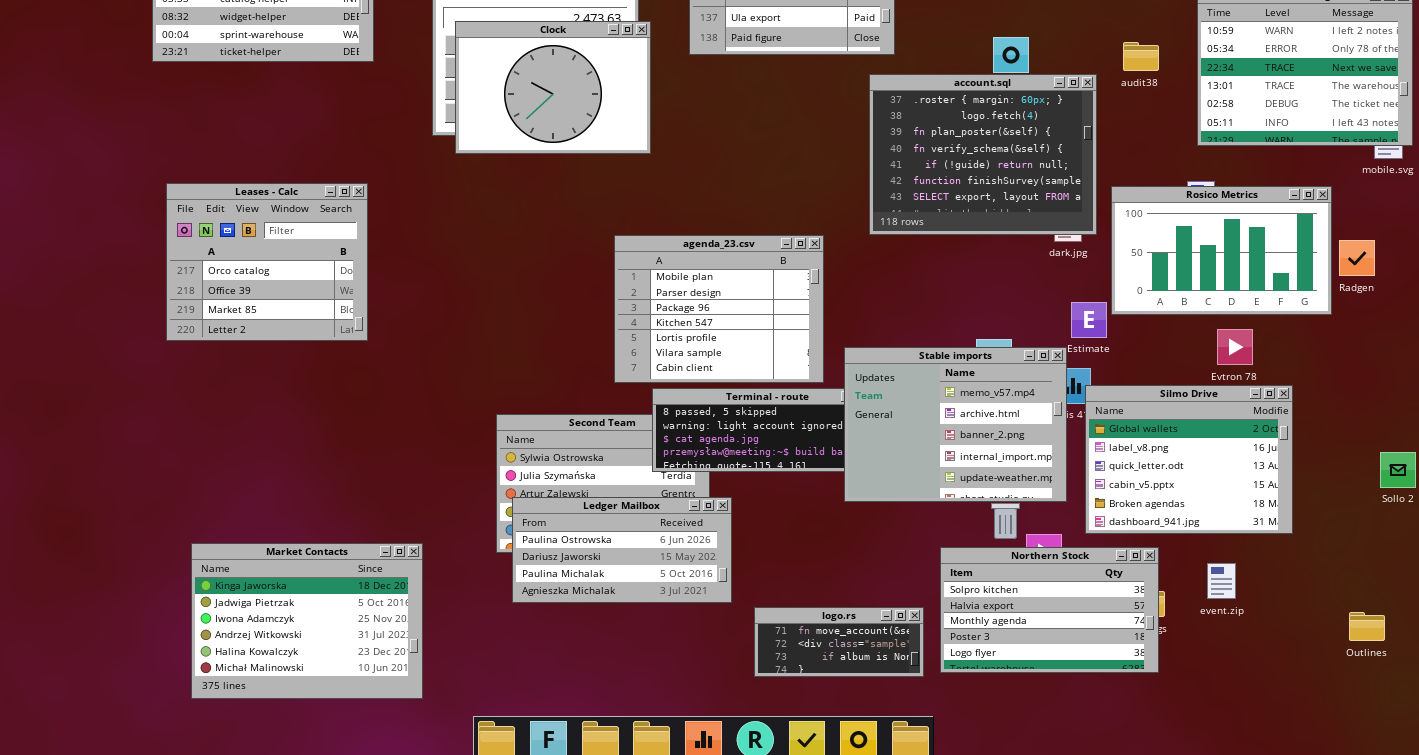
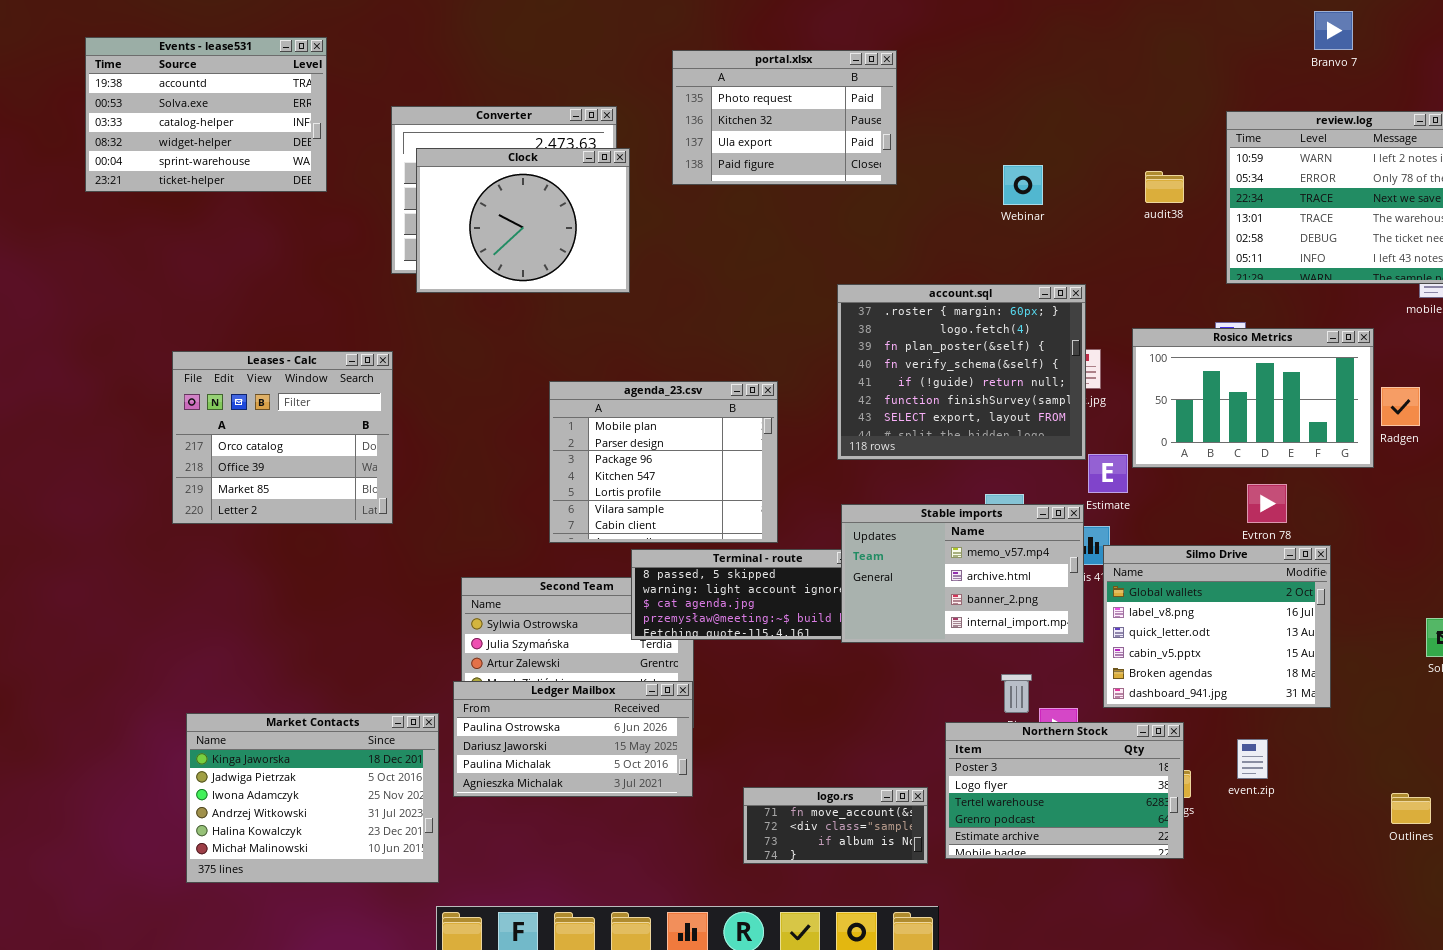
account.sql: [869,74,1097,235] -> [837,284,1086,460], moved
Leases - Calc: [166,183,368,341] -> [172,351,393,524], moved
agenda_23.csv: [614,235,824,383] -> [549,381,778,543], moved
Stable imports: [844,347,1067,502] -> [841,504,1084,643], resized
Ledger Mailbox: [512,497,732,603] -> [453,681,693,797], moved
Market Contacts: [191,543,423,699] -> [186,713,439,883], moved
Northern Stock: [940,547,1159,673] -> [945,722,1184,859], scrolled down 3 rows

